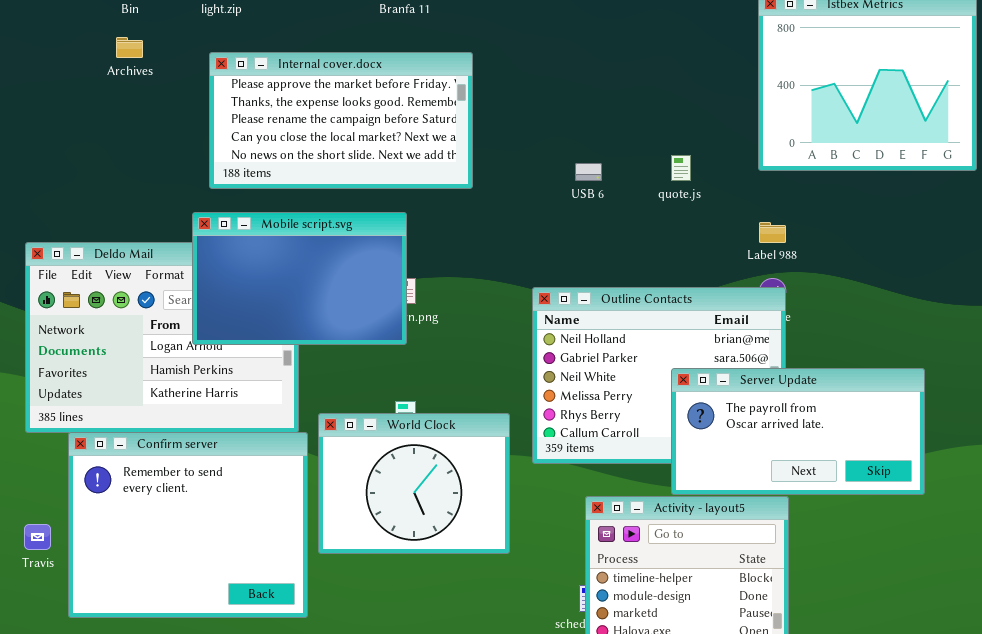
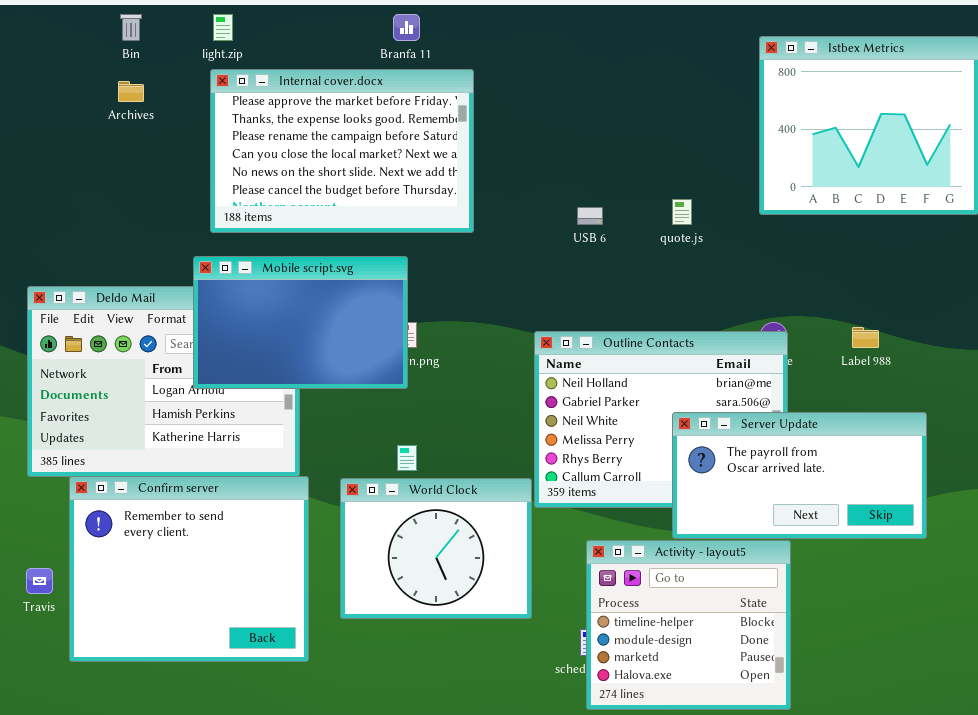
Internal cover.docx: [209,52,473,189] -> [210,69,474,233], resized
Label 988: [759,222,786,243] -> [852,327,879,348], moved
World Clock: [318,413,510,554] -> [340,478,532,619], moved

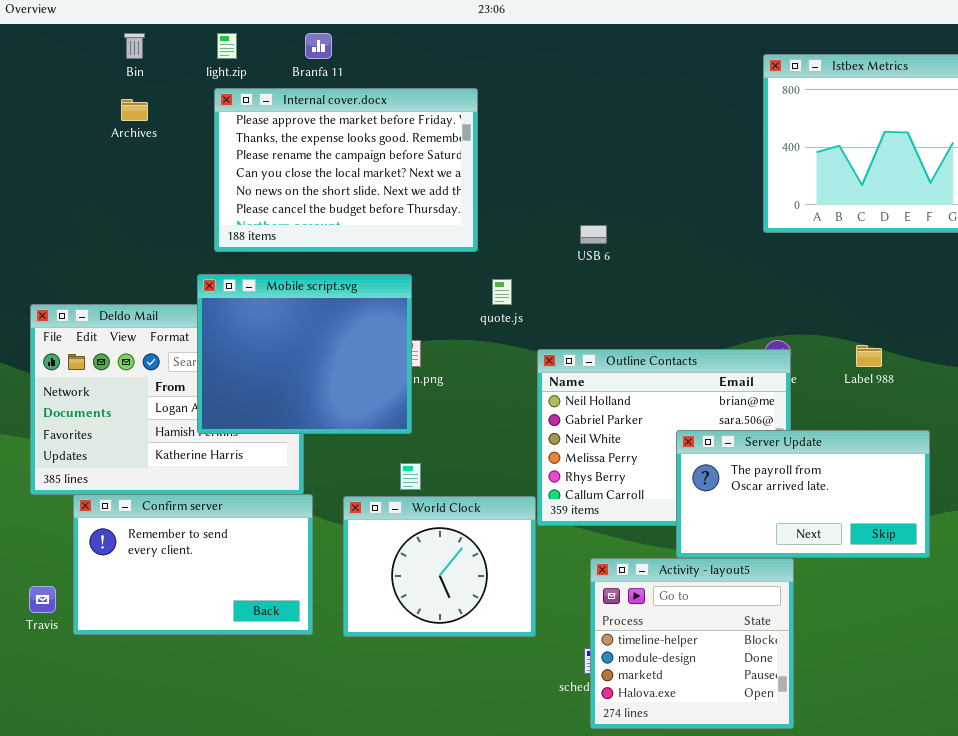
Branfa 11: [393,14,420,41] -> [305,33,332,59], moved
quote.js: [672,199,692,225] -> [492,279,512,305], moved
Mobile script.svg: [193,256,408,389] -> [197,274,412,434], resized
Confirm server: [69,476,309,662] -> [73,494,313,635], resized

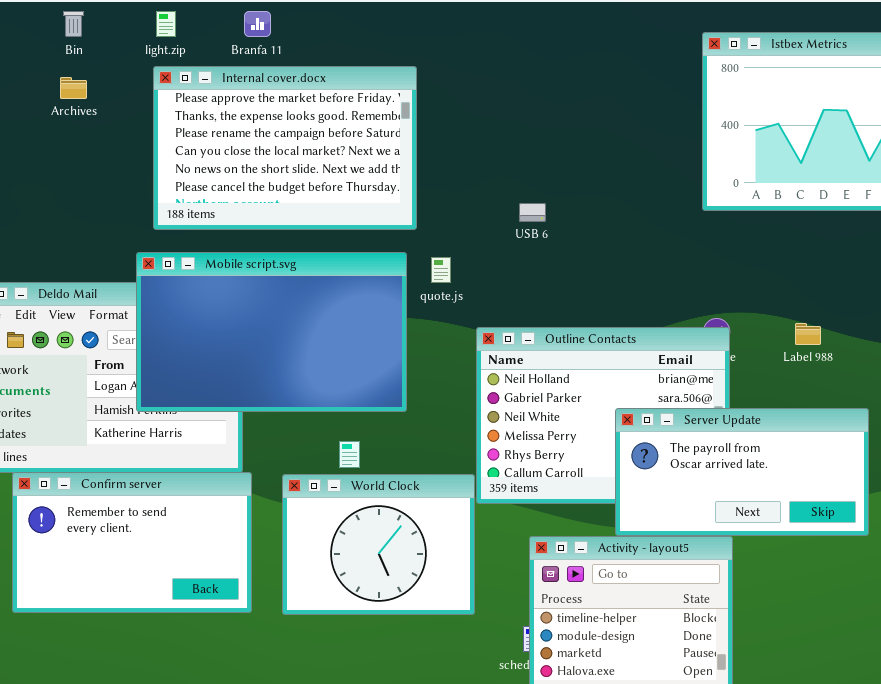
Mobile script.svg: [197,274,412,434] -> [136,252,407,412], resized

